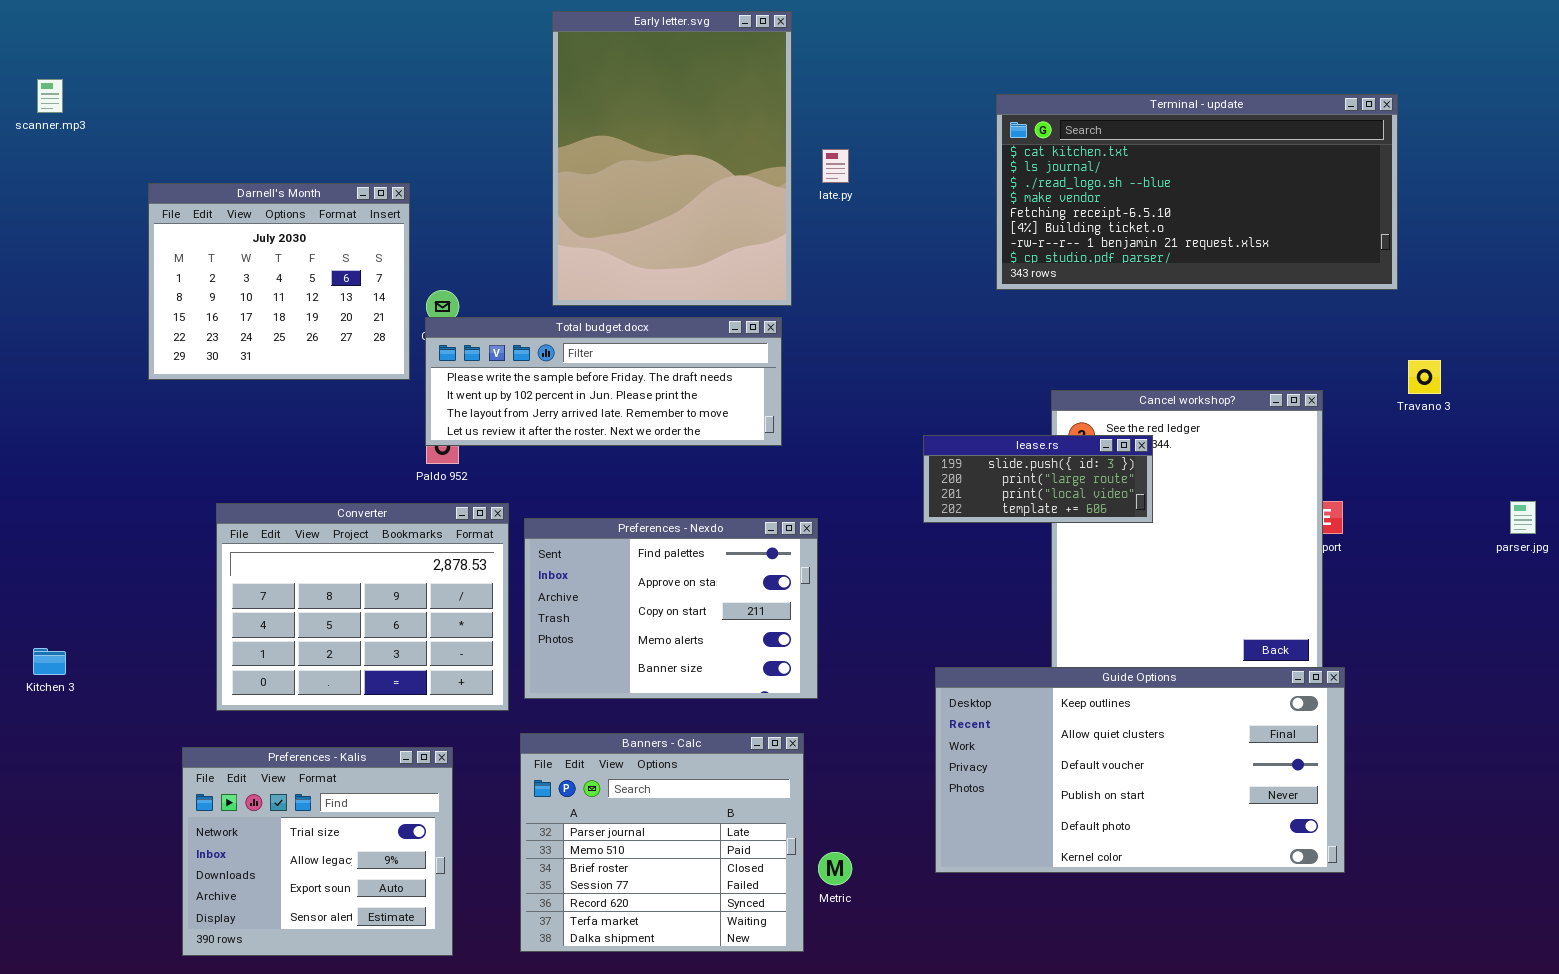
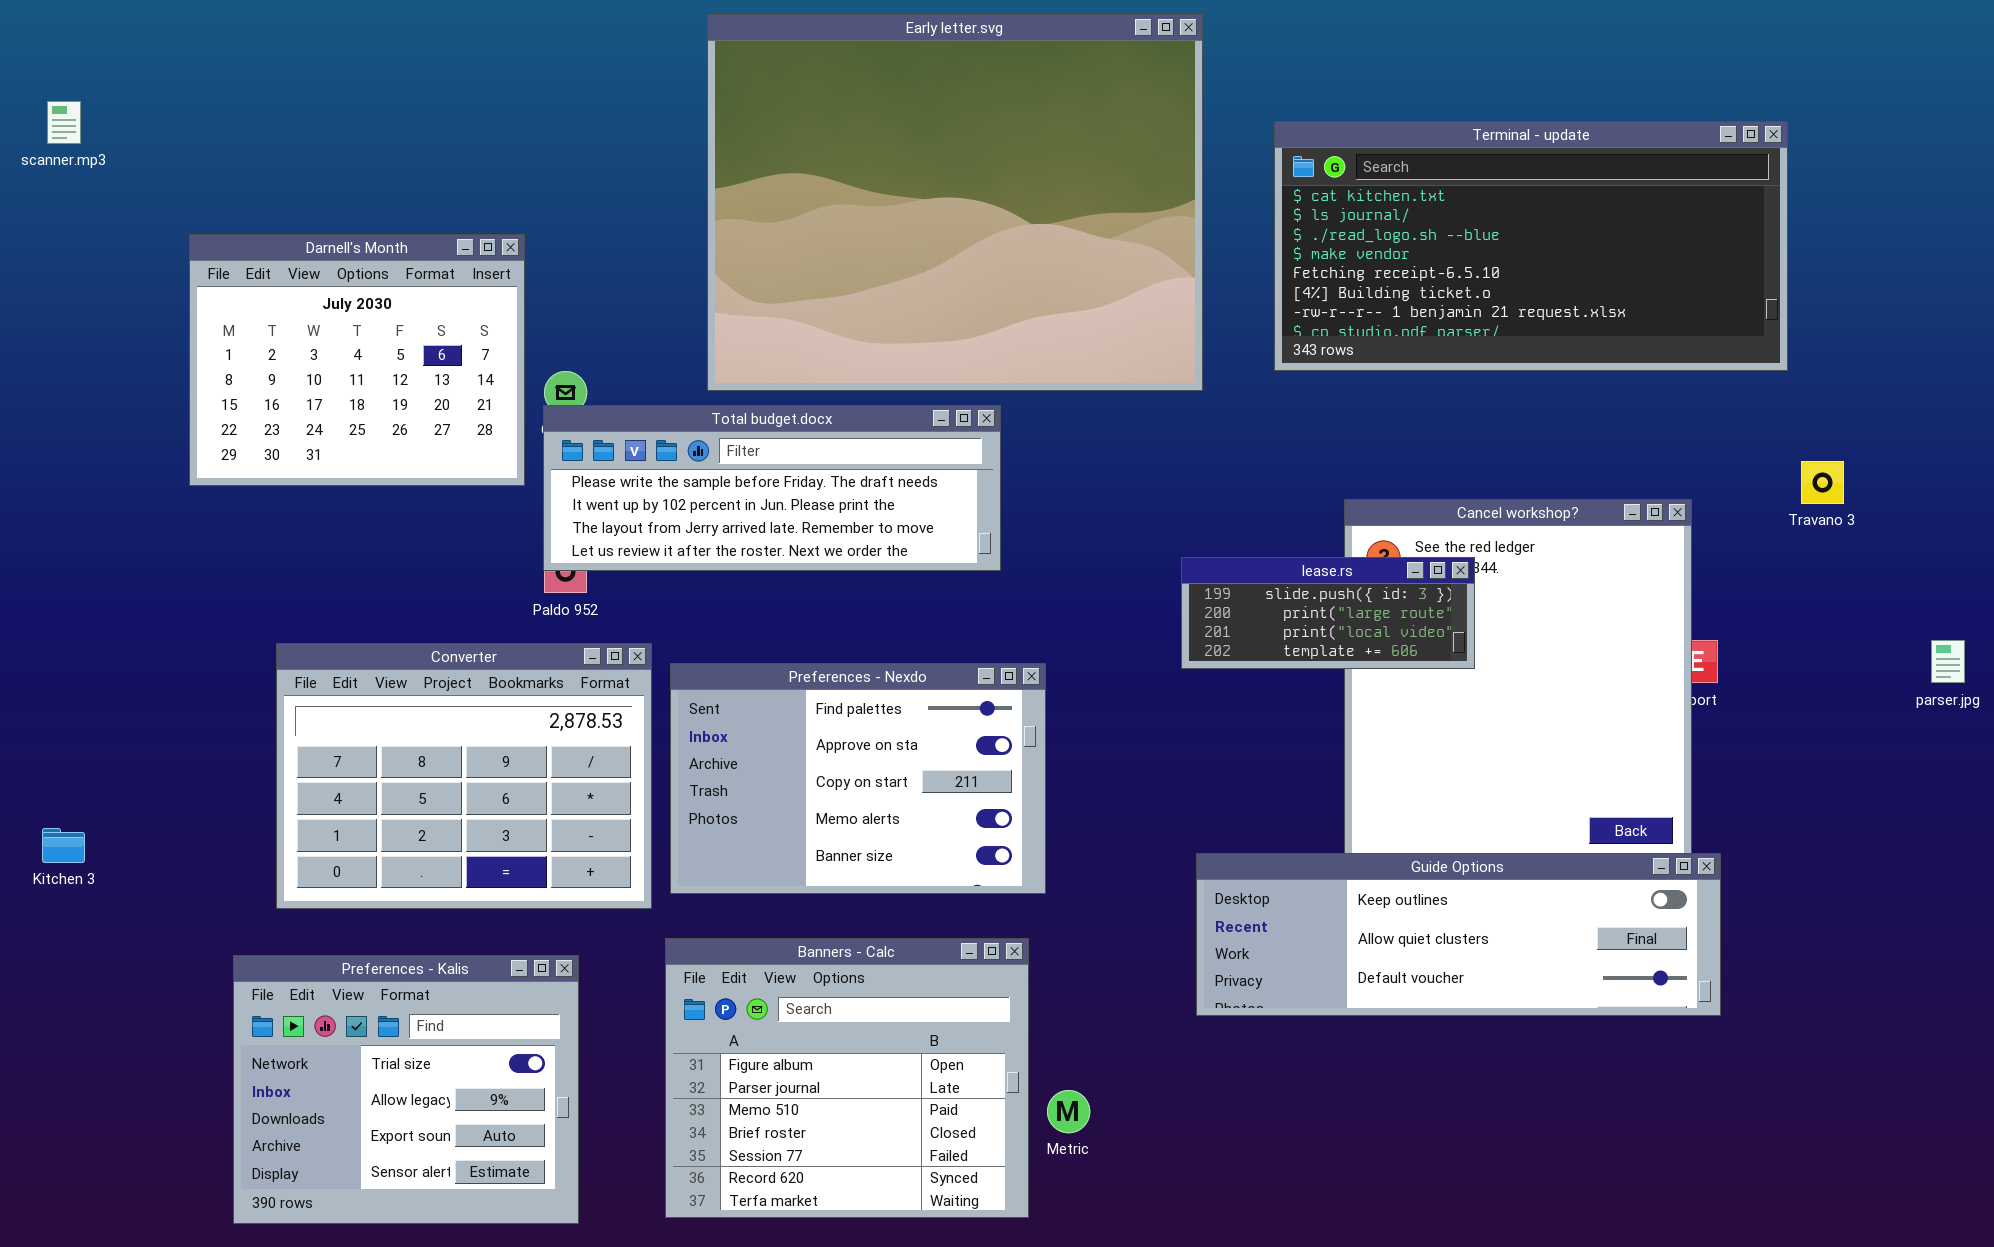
Early letter.svg: [552,11,792,306] -> [707,14,1203,391], resized
Guide Options: [935,667,1345,873] -> [1196,853,1721,1016], resized
Banners - Calc: [520,733,804,952] -> [665,938,1029,1218], scrolled up 1 row

